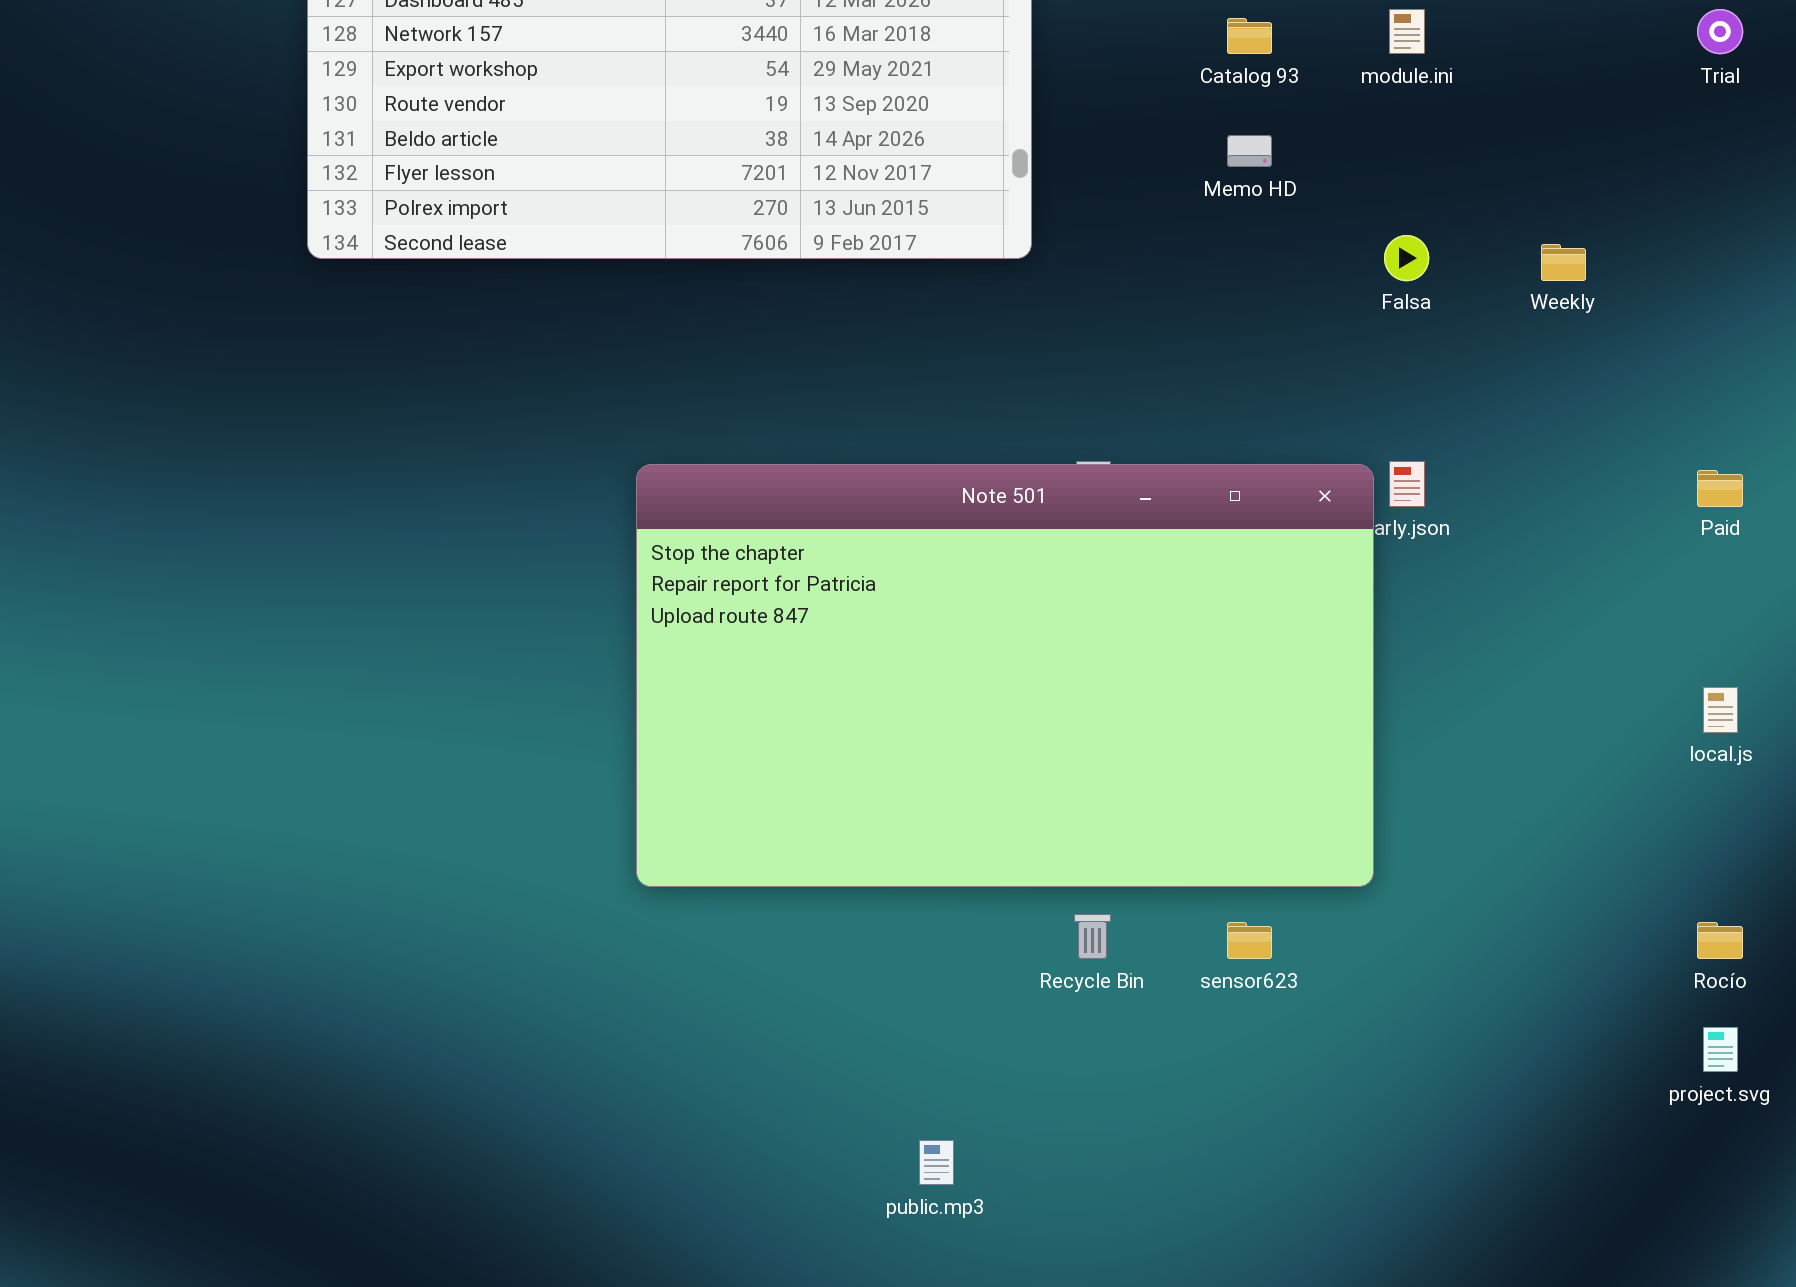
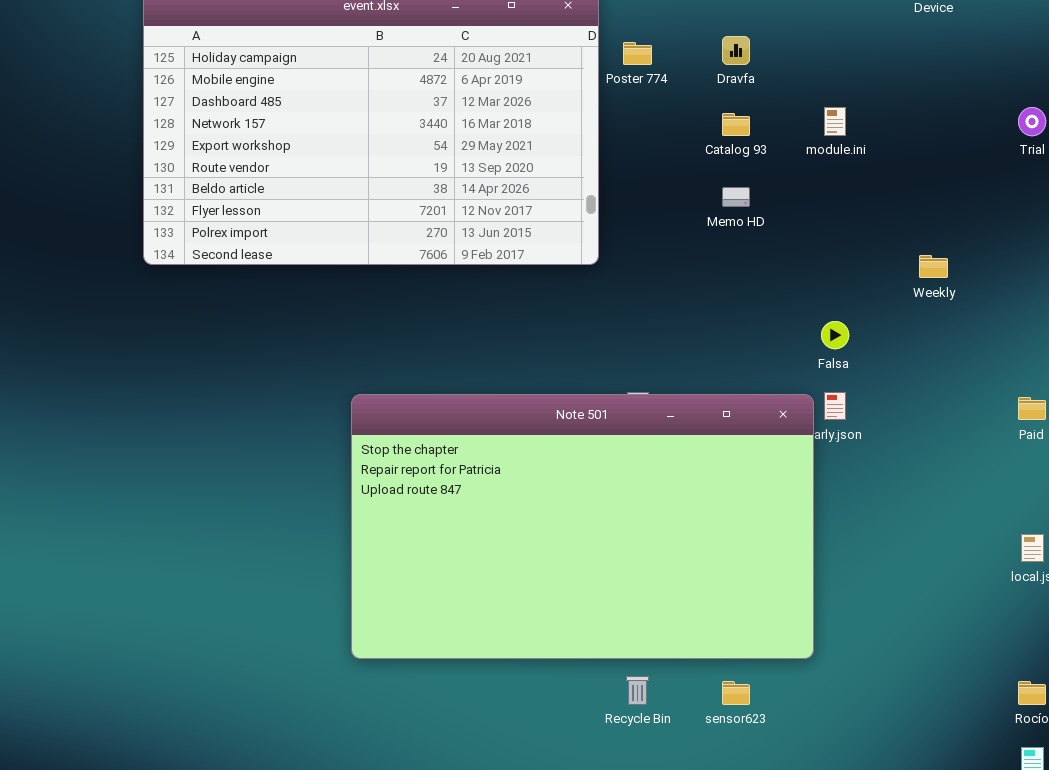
Falsa: [1384,235,1429,281] -> [821,321,849,349], moved

